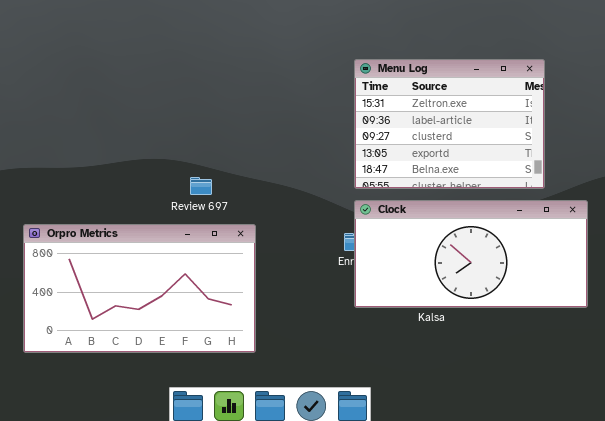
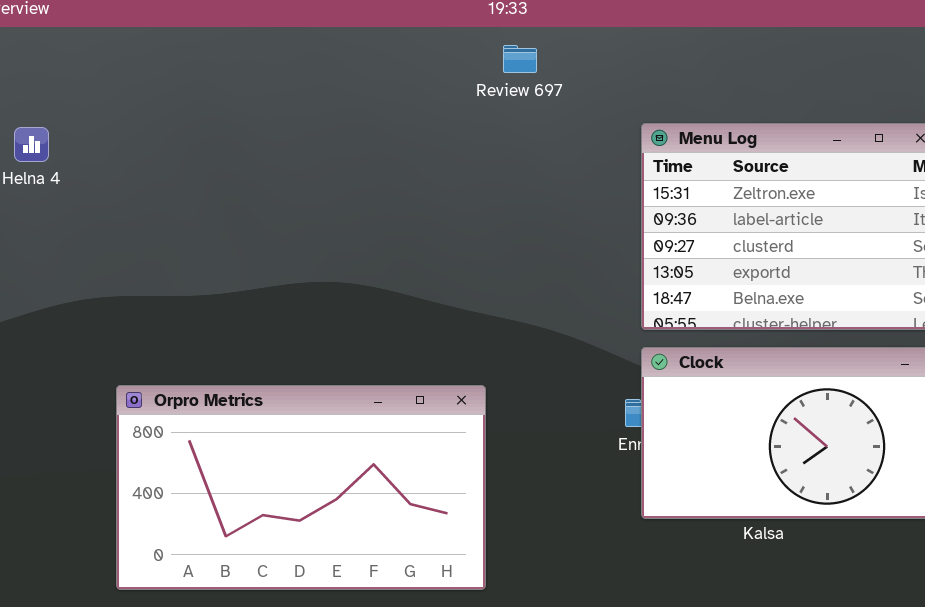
Review 697: [190,177,212,195] -> [503,45,537,73], moved

